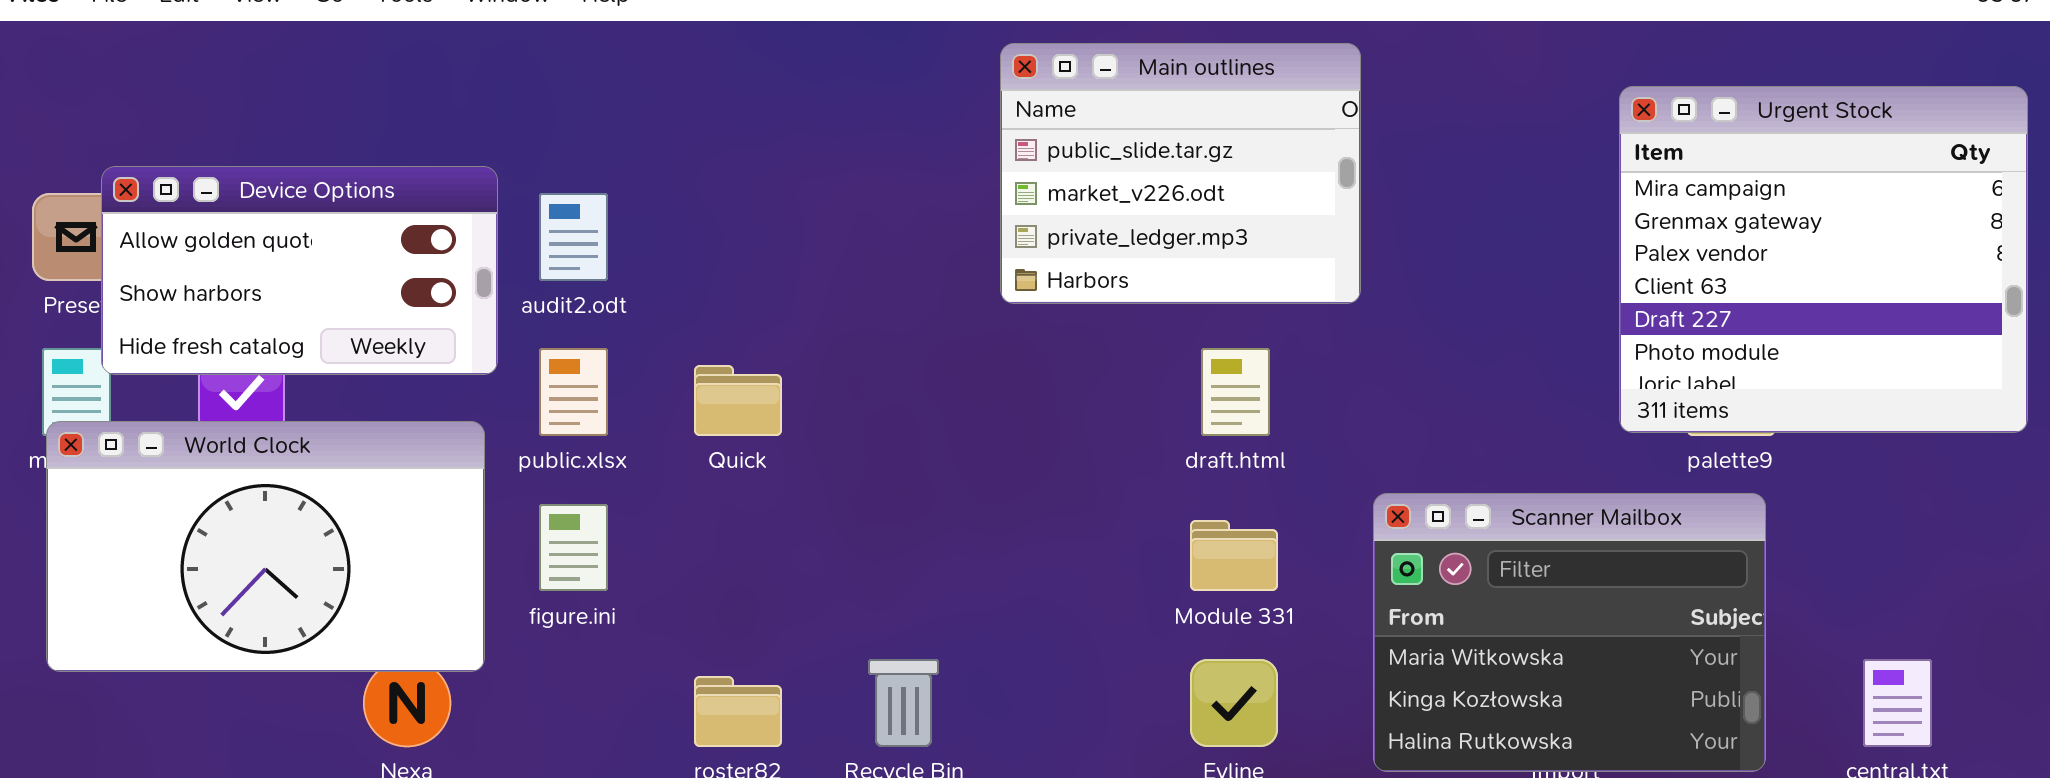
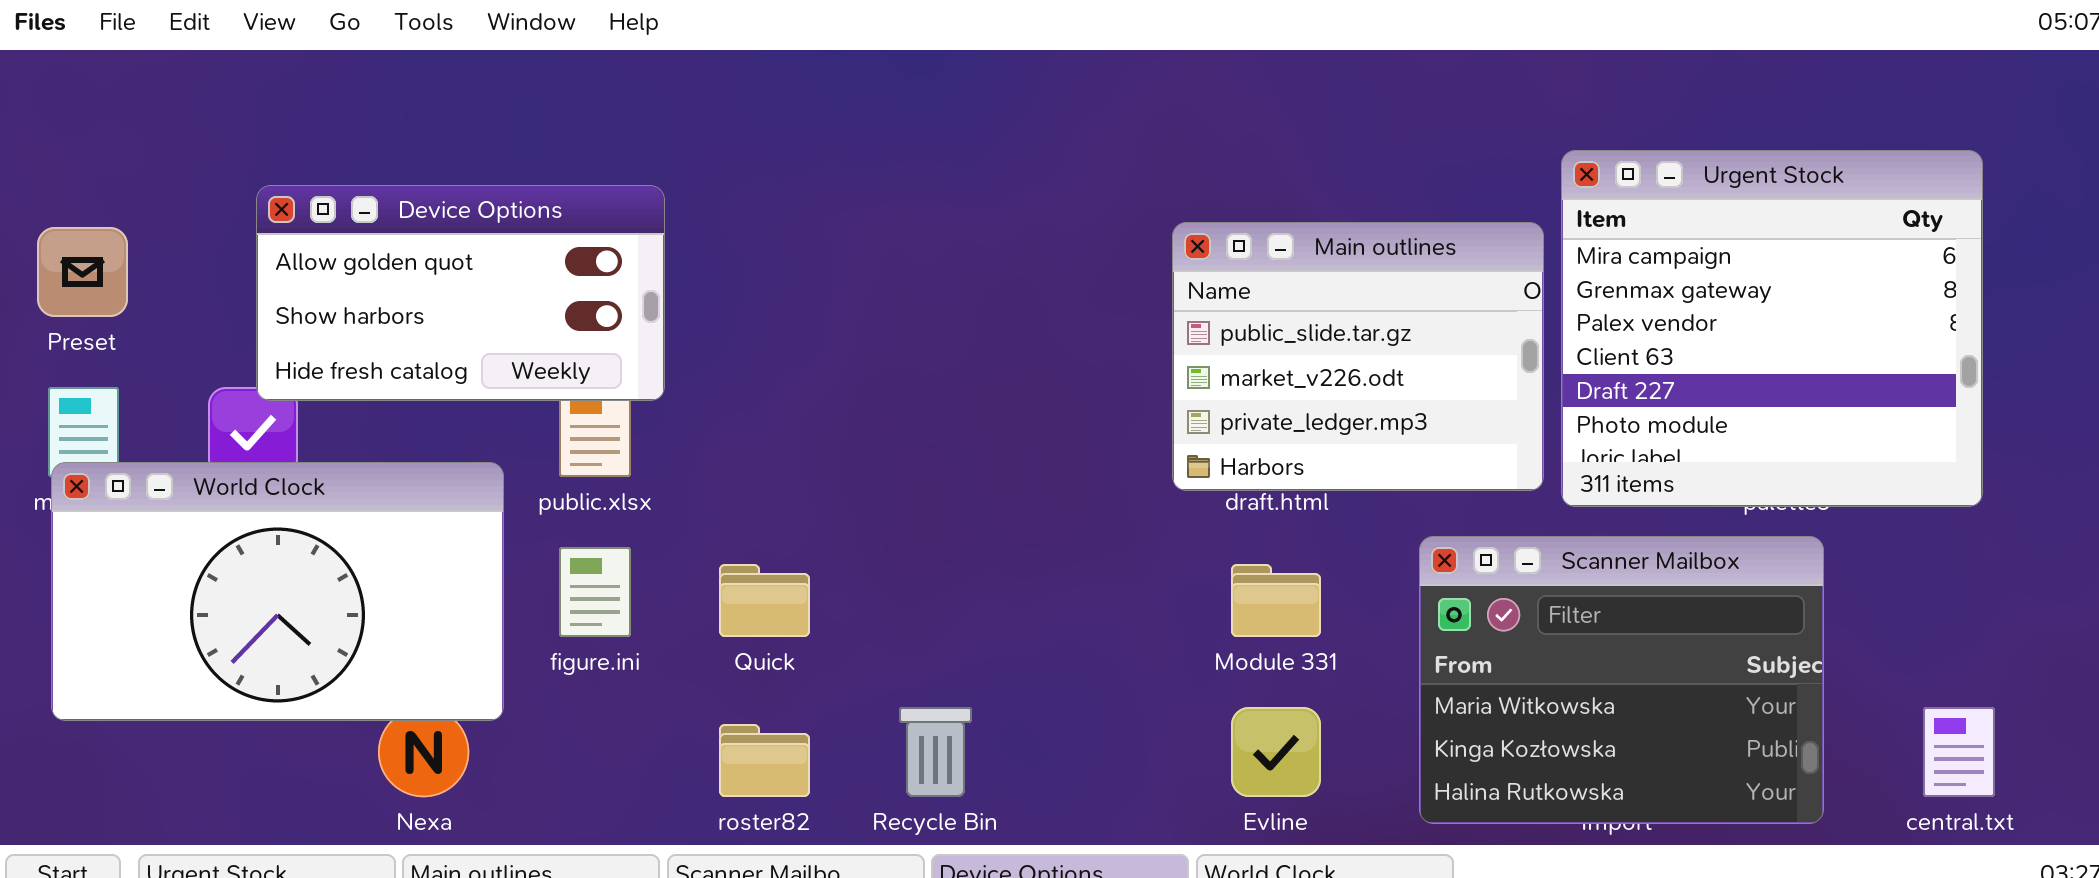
Main outlines: [1000,43,1361,304] -> [1172,222,1544,491], moved
Urgent Stock: [1619,86,2028,433] -> [1561,150,1983,507], moved
Device Options: [101,166,498,375] -> [256,185,665,401], moved
Quick: [694,365,782,436] -> [719,564,810,637], moved

